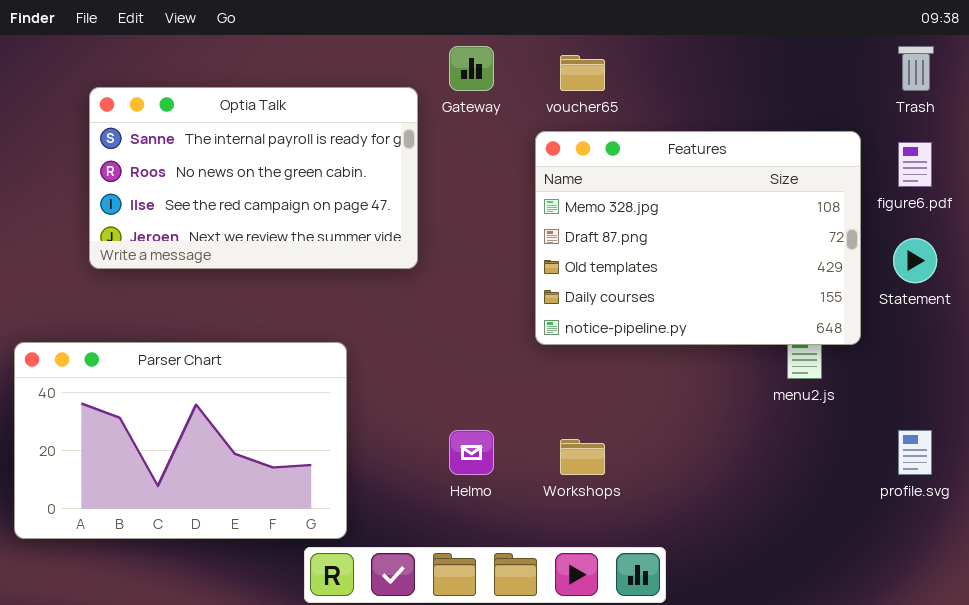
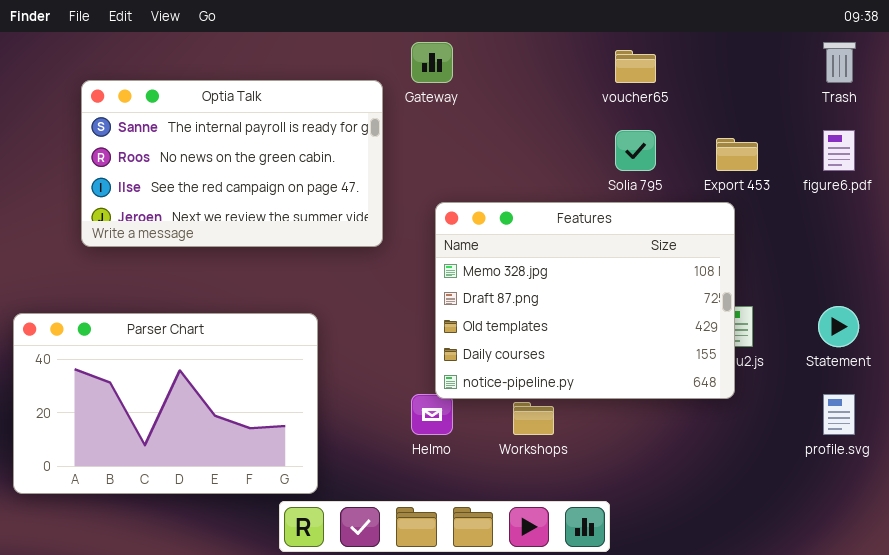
voucher65: [560,55,605,91] -> [615,50,656,83], moved
Features: [535,131,861,345] -> [435,202,735,399], moved
Statement: [893,238,937,283] -> [818,306,859,347], moved

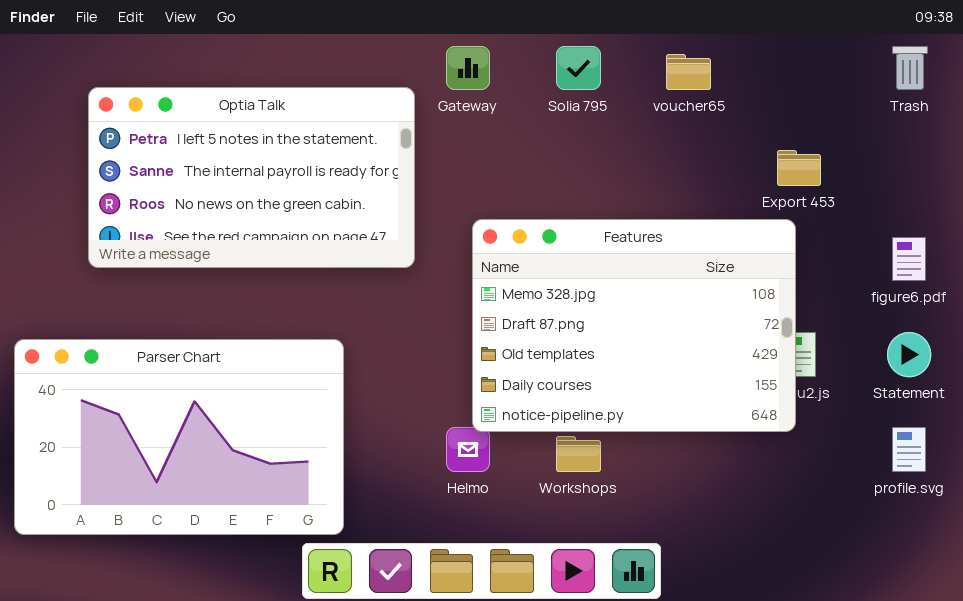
Optia Talk: [81,80,383,247] -> [88,87,415,268], scrolled up 1 row
Solia 795: [615,130,656,171] -> [556,46,601,90], moved
figure6.pdf: [823,130,855,171] -> [892,237,926,281], moved

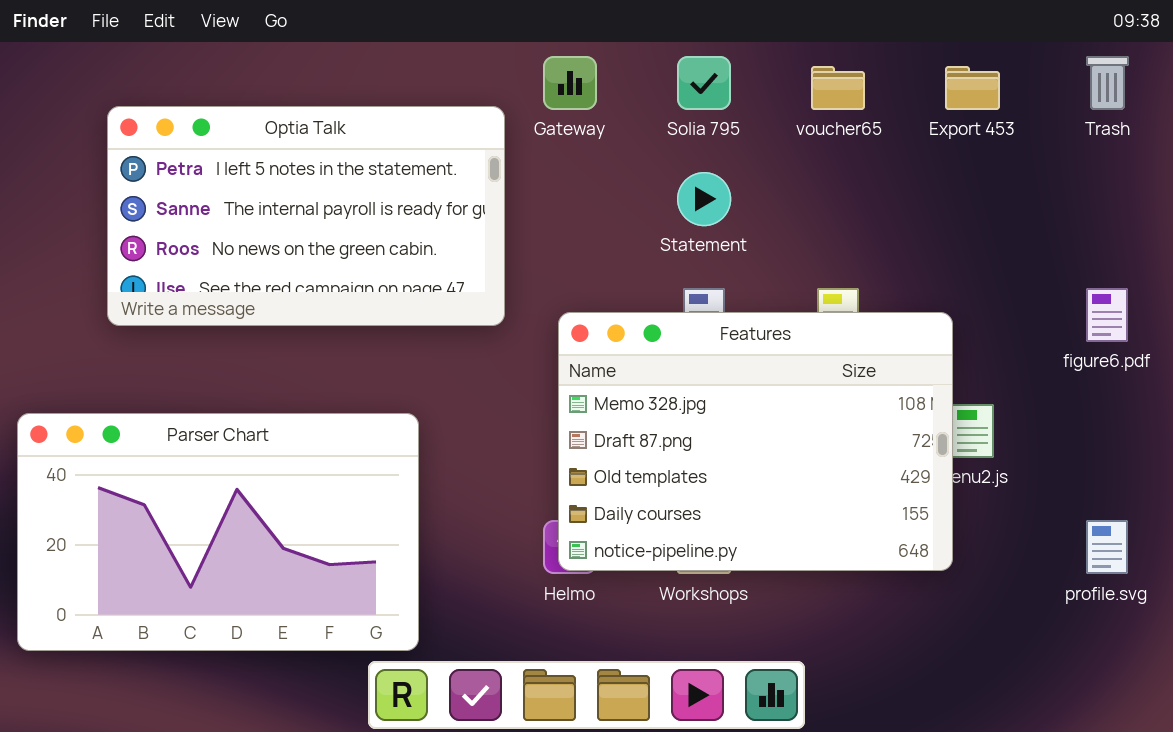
Export 453: [777,150,821,186] -> [945,66,1000,110], moved
Features: [472,219,796,432] -> [558,312,953,571], moved
Statement: [887,332,931,377] -> [677,172,731,226], moved

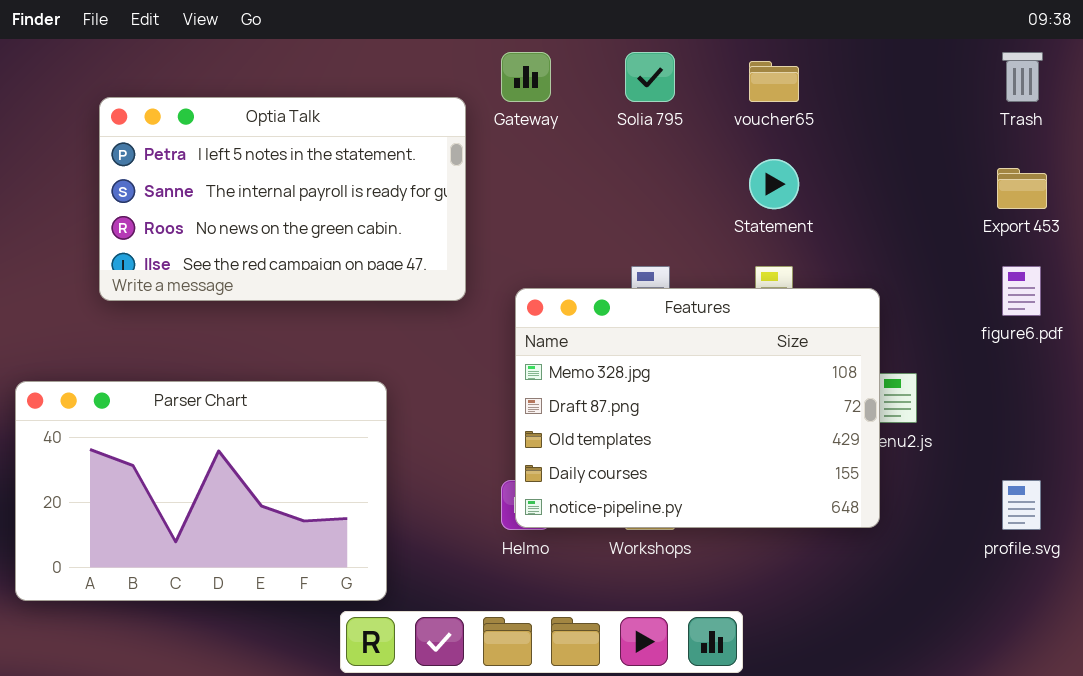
Export 453: [945,66,1000,110] -> [997,168,1047,209], moved
Statement: [677,172,731,226] -> [749,159,799,209], moved

